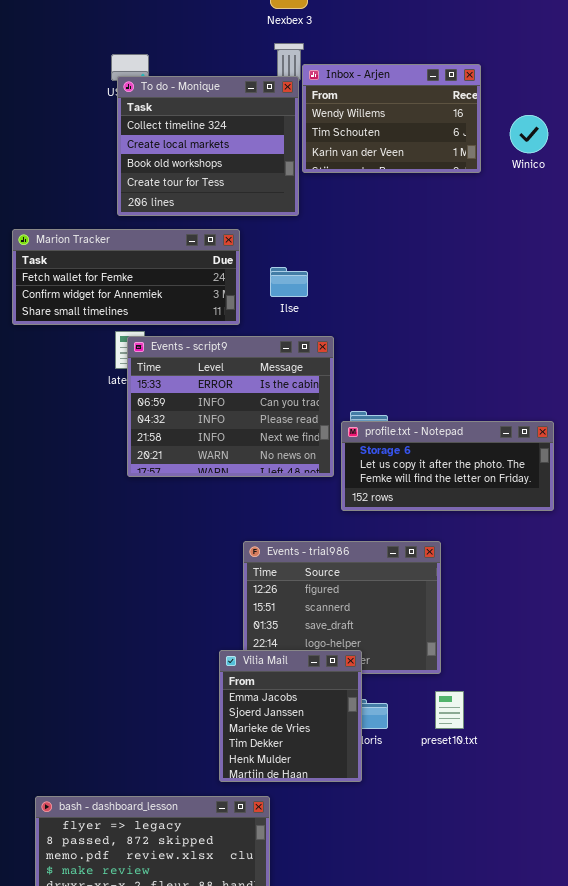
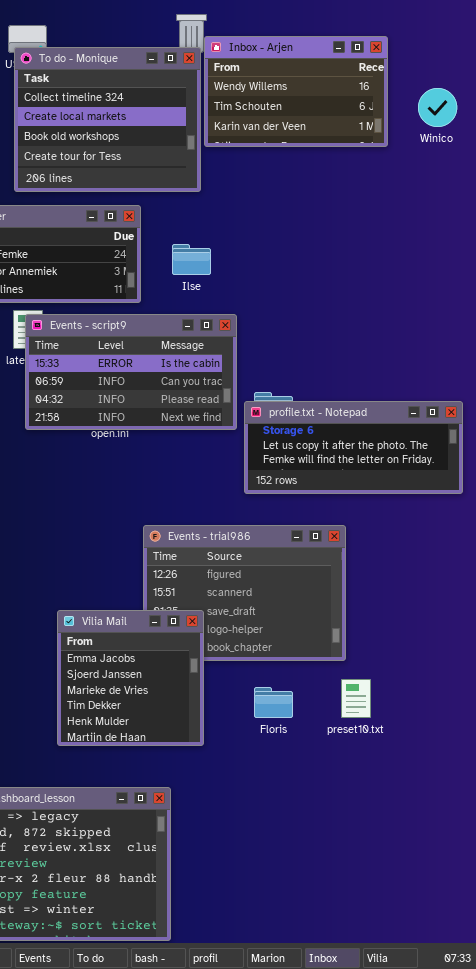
Events - script9: [127,336,334,477] -> [25,314,237,430], resized
Vilia Mail: [219,650,362,782] -> [57,610,204,746], moved

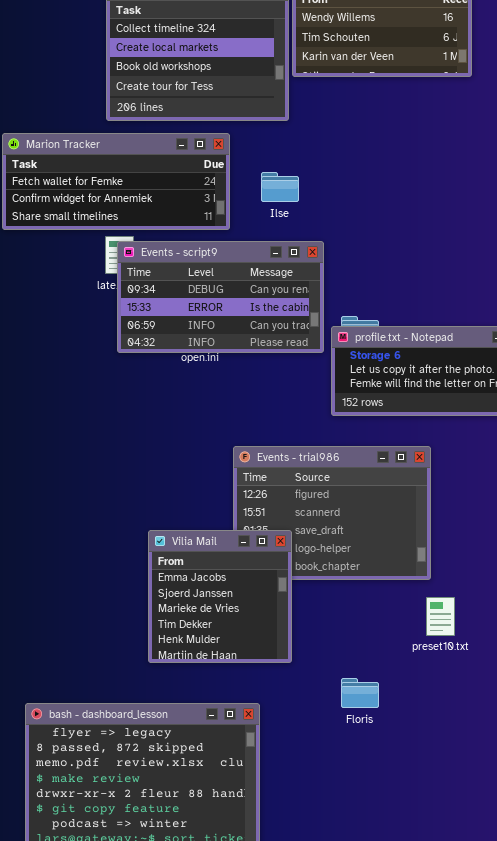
Events - script9: [25,314,237,430] -> [117,241,324,353], scrolled up 1 row
Floris: [254,687,293,718] -> [341,678,379,708], moved

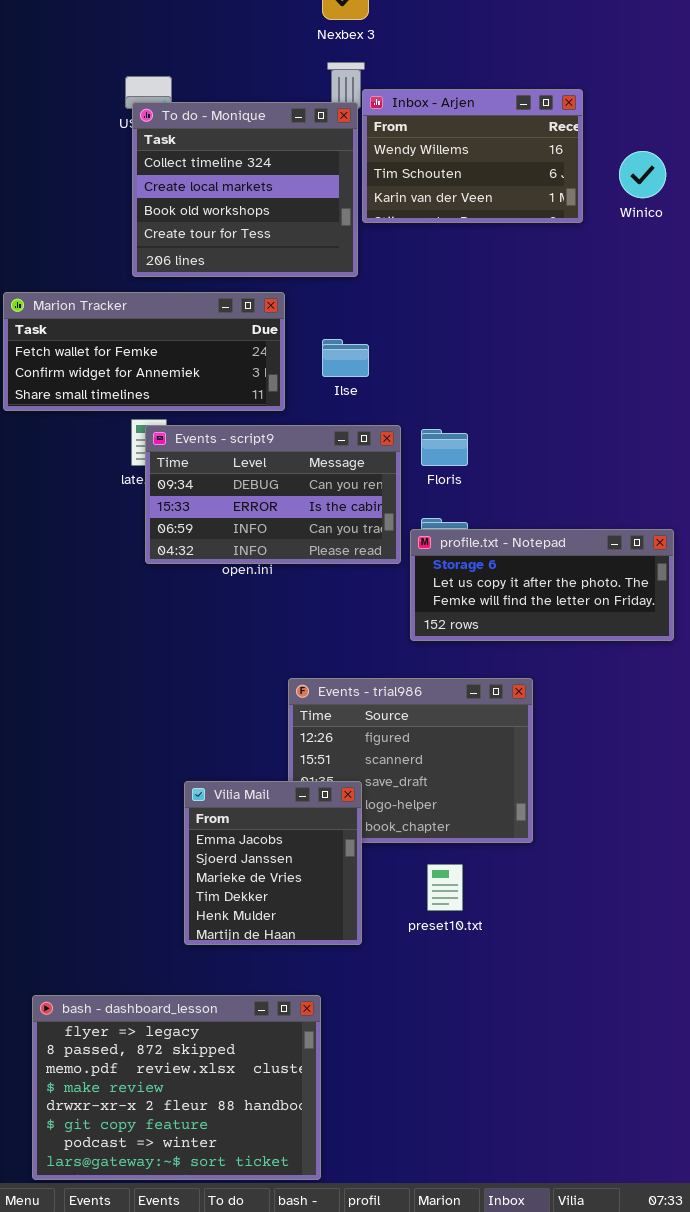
preset10.txt: [426,597,455,636] -> [427,864,463,911], moved
Floris: [341,678,379,708] -> [421,429,468,466], moved

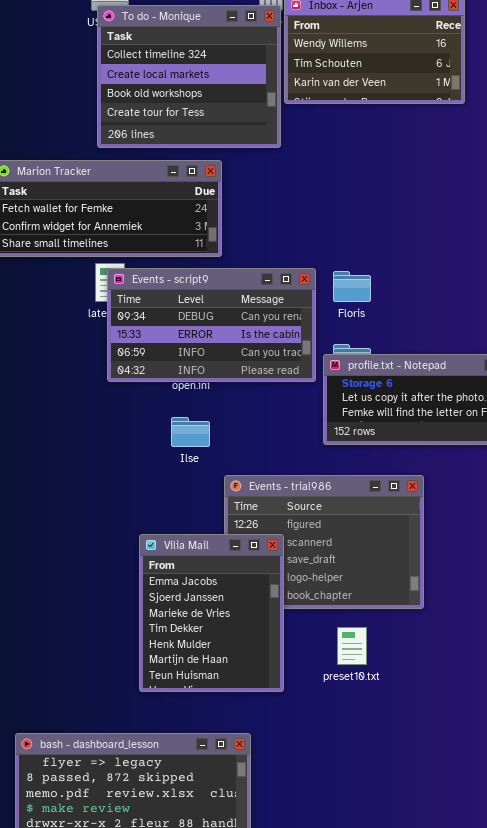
Ilse: [322,339,369,377] -> [171,417,210,447], moved
Vilia Mail: [184,781,362,945] -> [139,534,284,692], resized

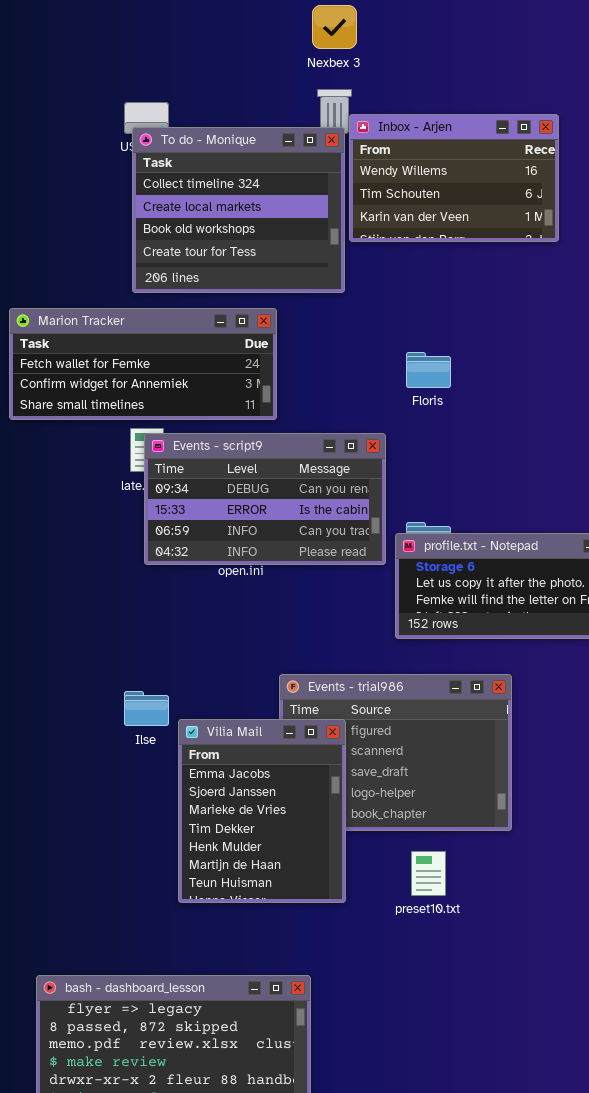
Floris: [333,271,371,302] -> [406,352,451,388], moved
Ilse: [171,417,210,447] -> [124,691,169,726], moved
Vilia Mail: [139,534,284,692] -> [178,719,346,903], moved

